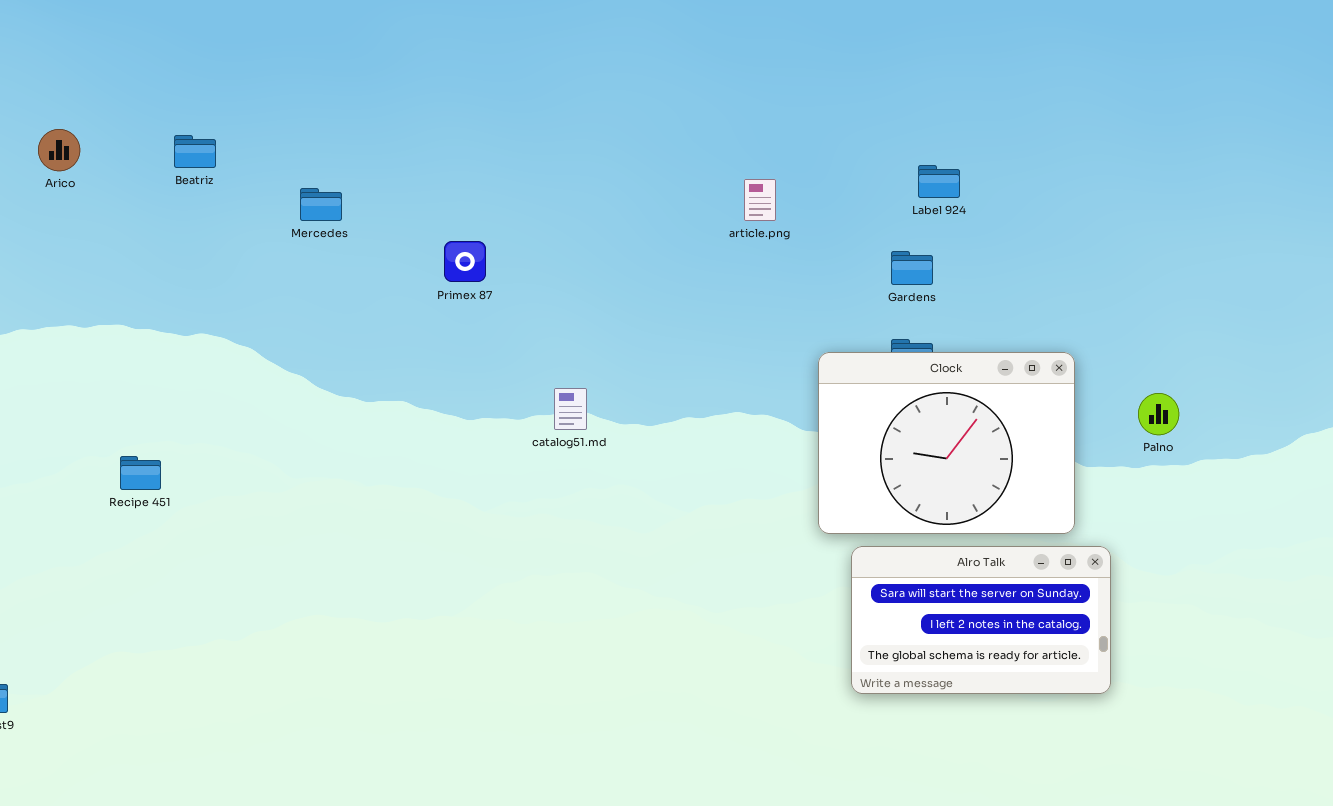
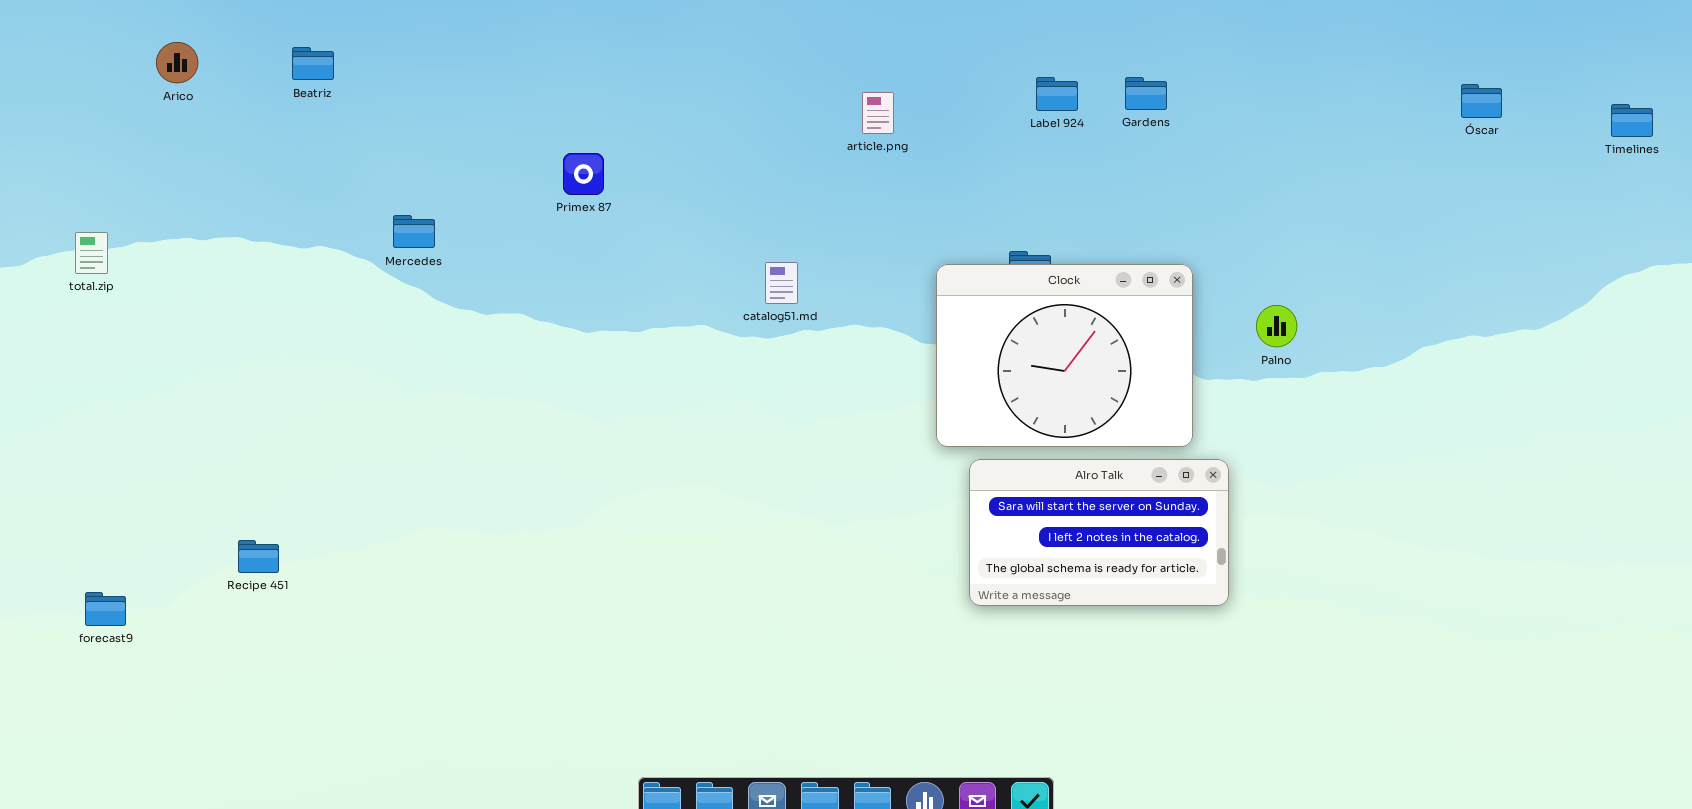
Mercedes: [300,188,342,221] -> [393,215,435,248], moved
Gardens: [891,251,933,285] -> [1125,77,1167,110], moved
catalog51.md: [554,388,587,430] -> [765,262,798,304], moved
Recipe 451: [120,456,161,490] -> [238,540,279,573], moved

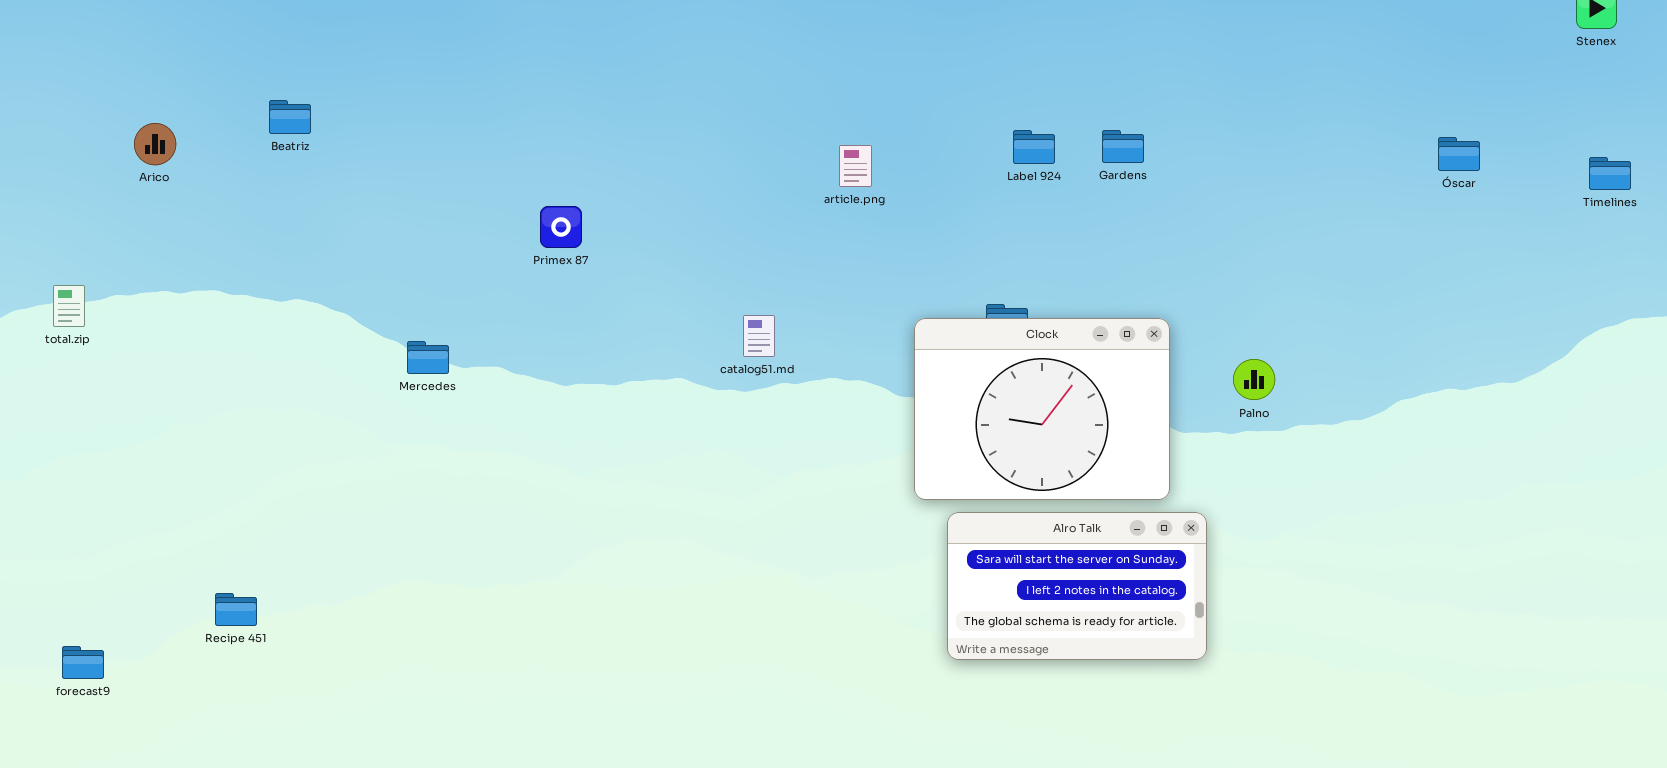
Arico: [156,42,198,83] -> [134,123,176,165], moved
Mercedes: [393,215,435,248] -> [407,341,449,374], moved

